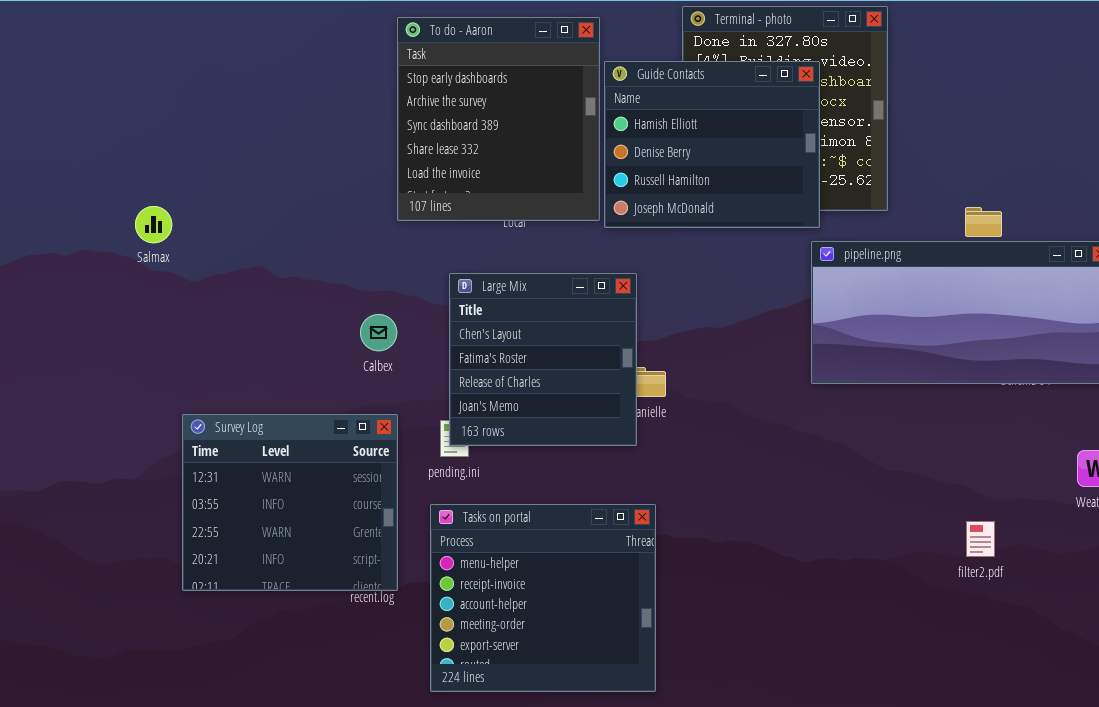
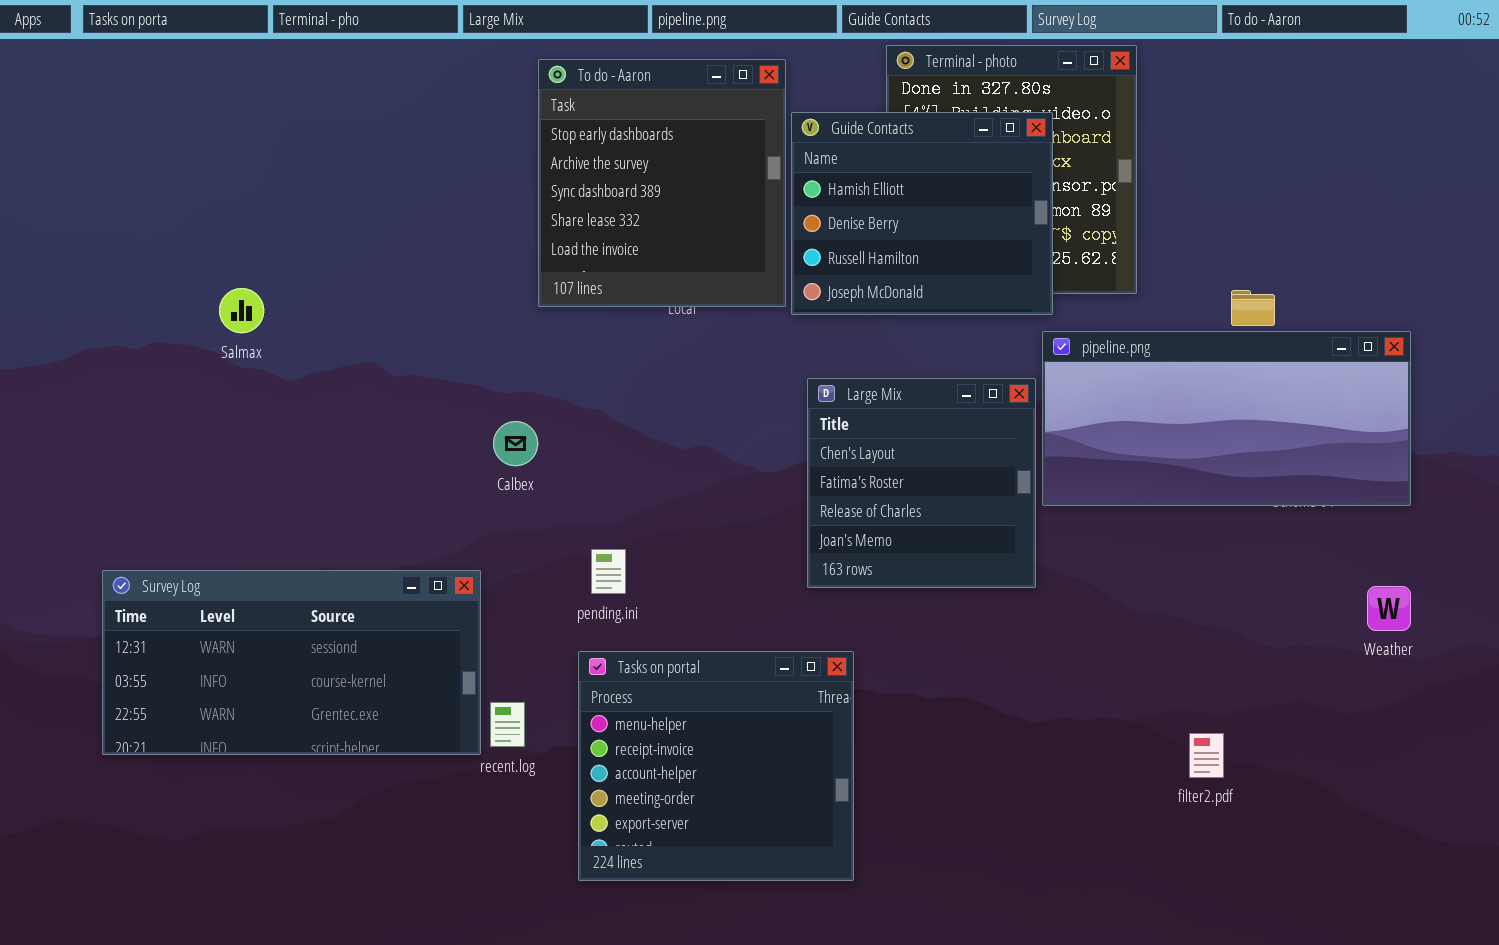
Large Mix: [449,273,637,446] -> [807,378,1036,588], moved
Survey Log: [182,414,398,591] -> [102,570,481,755], moved, resized
filter2.pdf: [966,521,995,557] -> [1189,733,1224,778], moved

